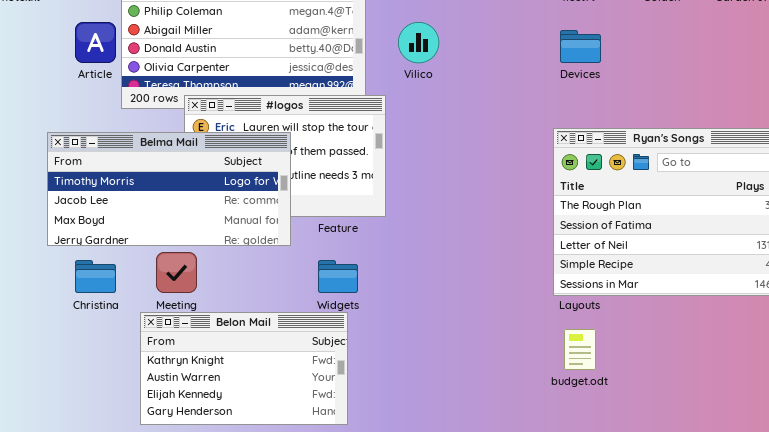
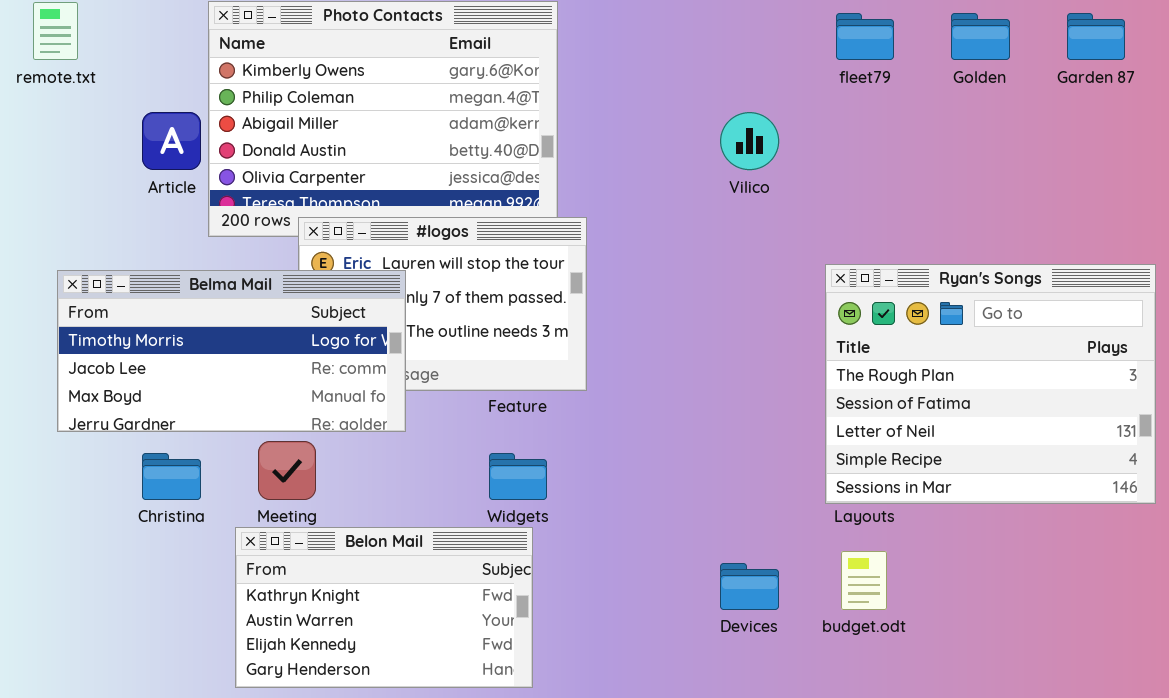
Vilico: [398,22,439,63] -> [720,112,779,170], moved
Devices: [560,30,601,63] -> [720,563,779,610], moved
Belma Mail: [47,132,291,246] -> [57,270,406,432], moved

